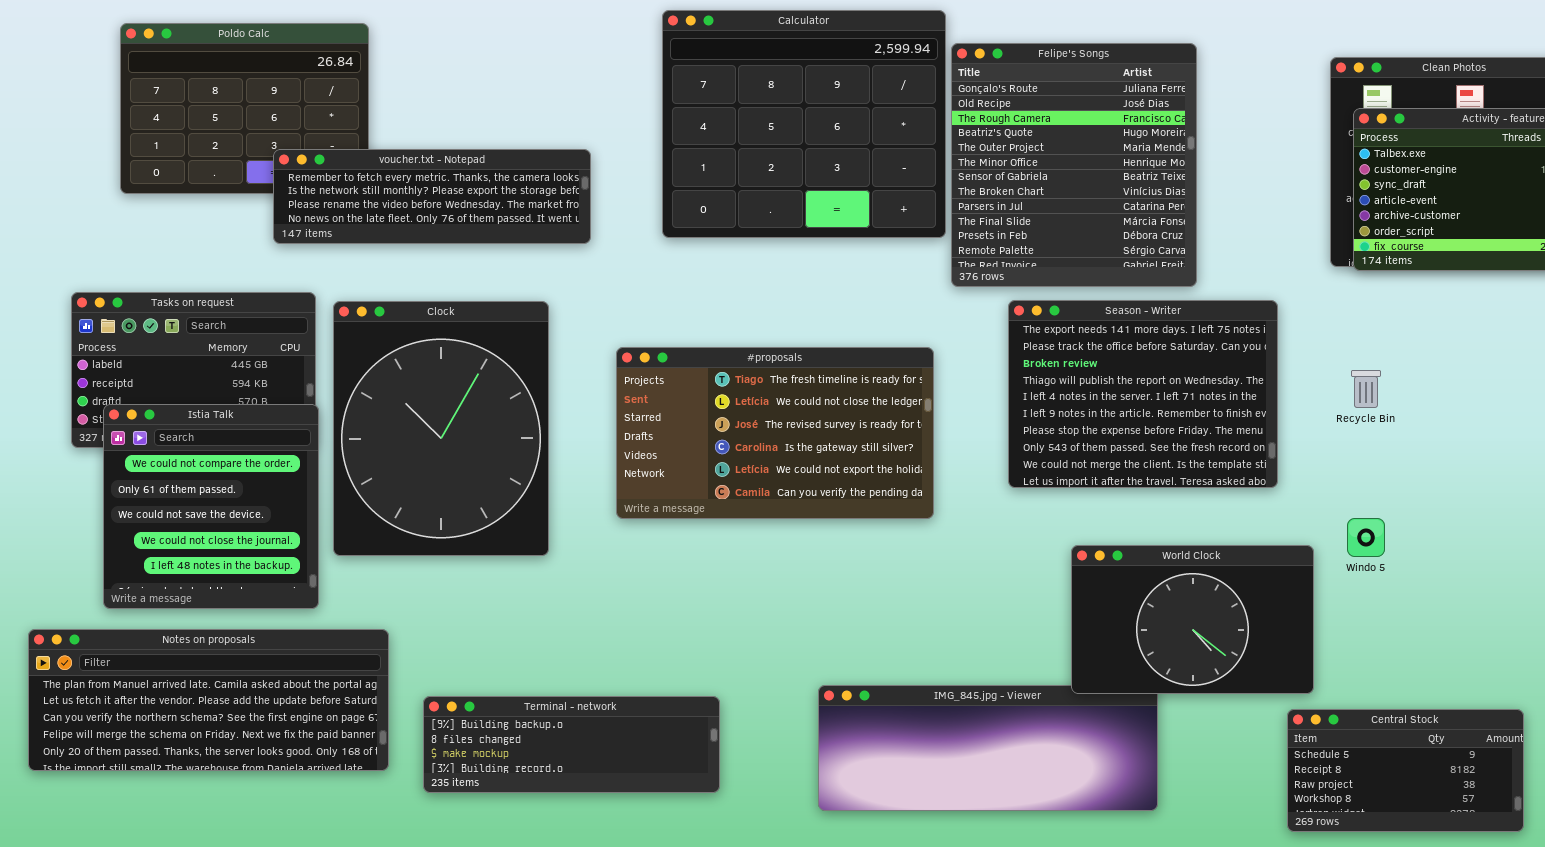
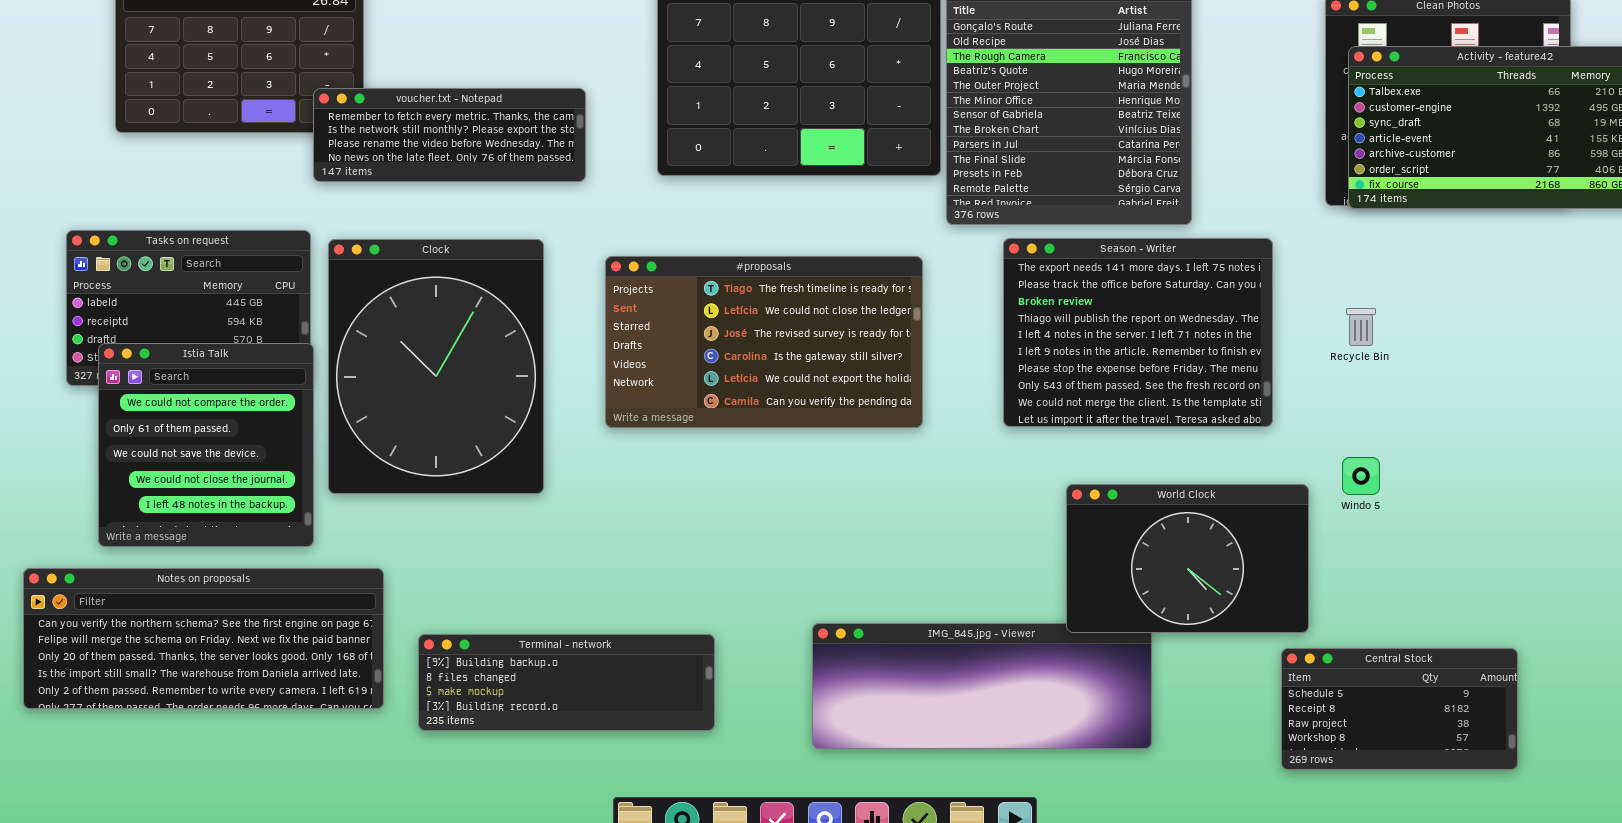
voucher.txt - Notepad: [273,149,591,244] -> [313,88,586,182], resized
#proposals: [616,347,934,519] -> [605,256,923,428], moved
Notes on proposals: [28,629,389,771] -> [23,568,384,709], scrolled down 2 rows

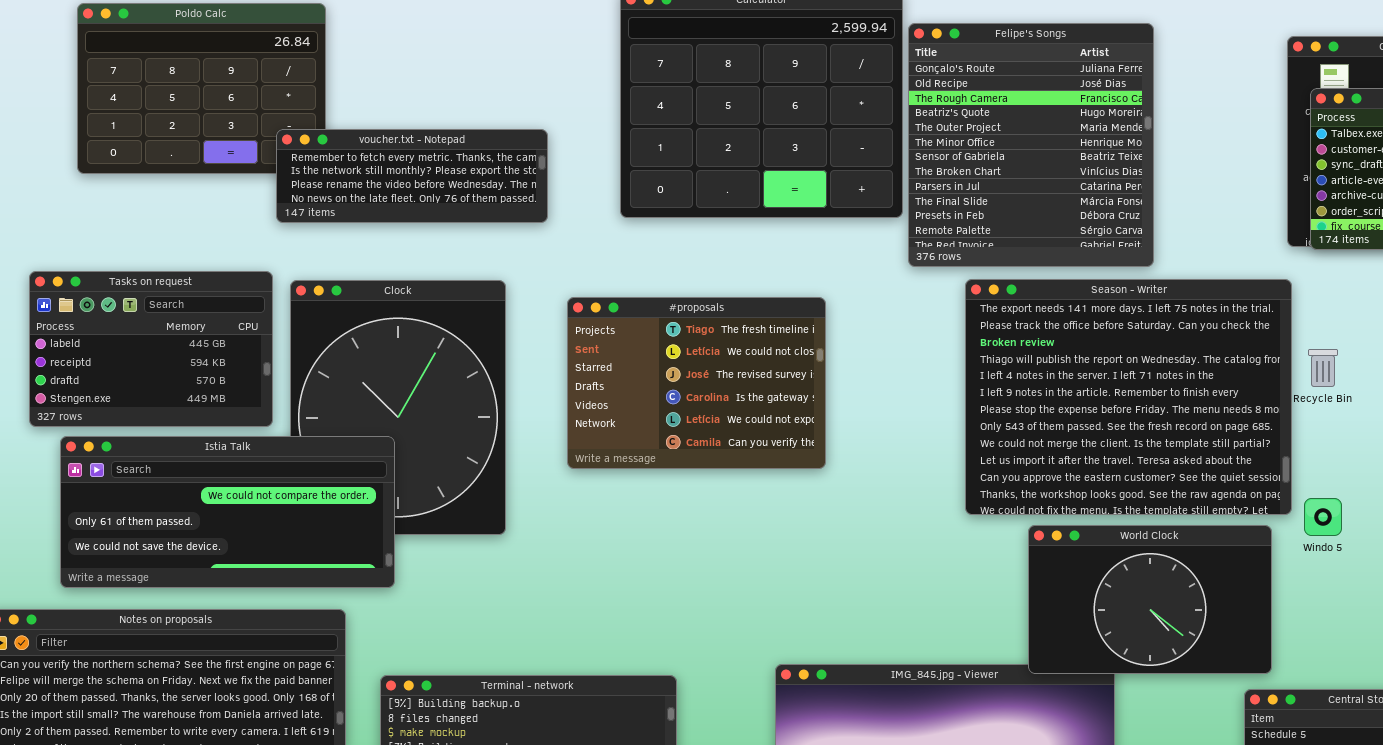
Season - Writer: [1003,238,1273,427] -> [965,279,1292,515], resized
#proposals: [605,256,923,428] -> [567,297,826,469], resized
Istia Talk: [98,343,314,547] -> [60,436,395,588], resized

